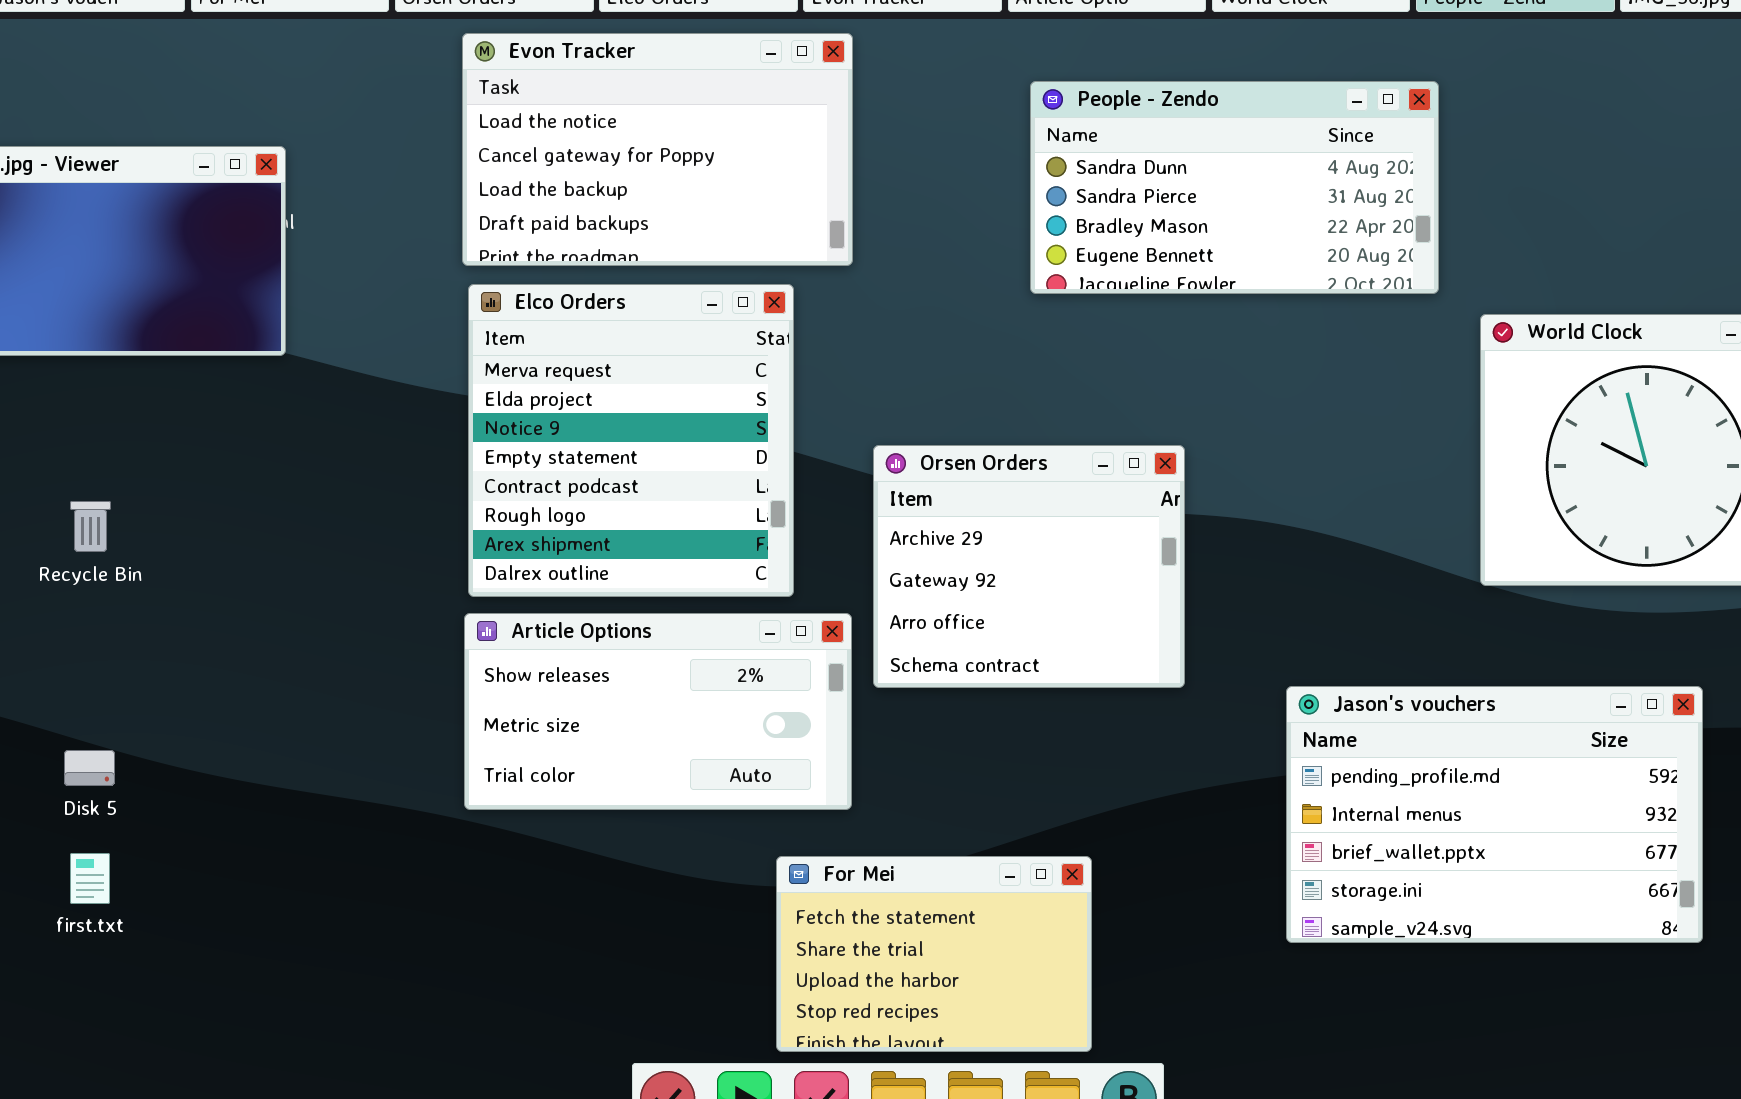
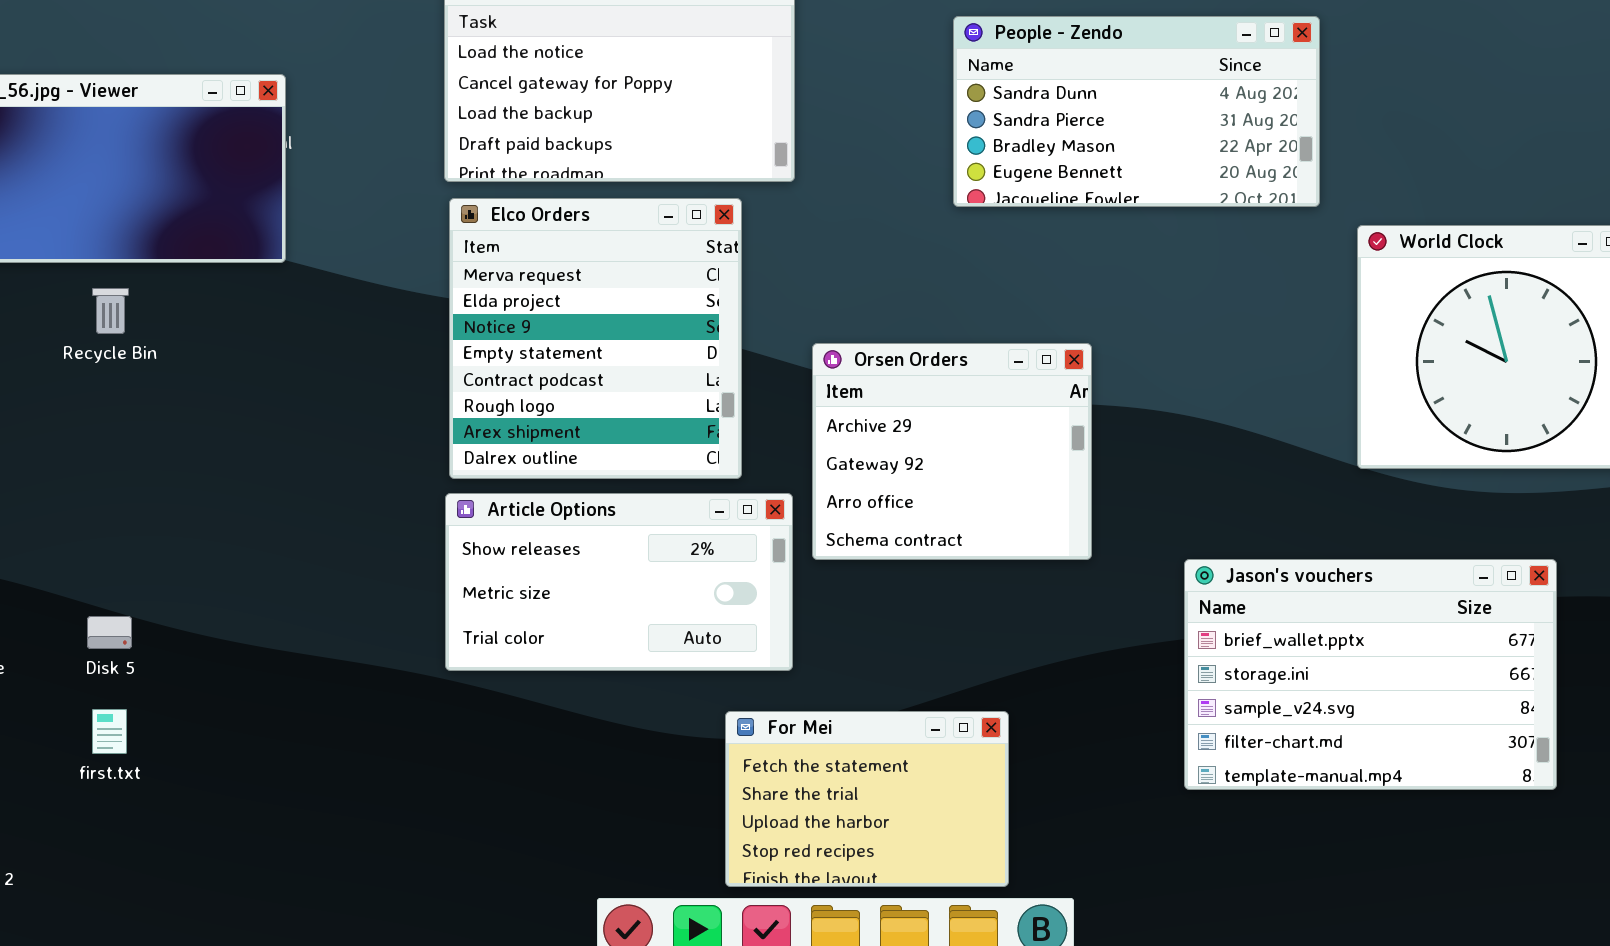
Recycle Bin: [70,501,111,552] -> [92,288,129,334], moved
Jason's vouchers: [1286,686,1703,943] -> [1184,559,1557,790], scrolled down 2 rows

